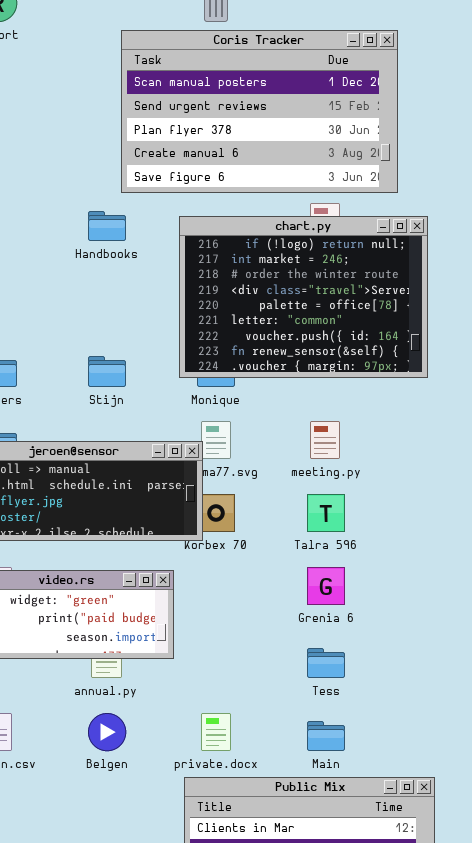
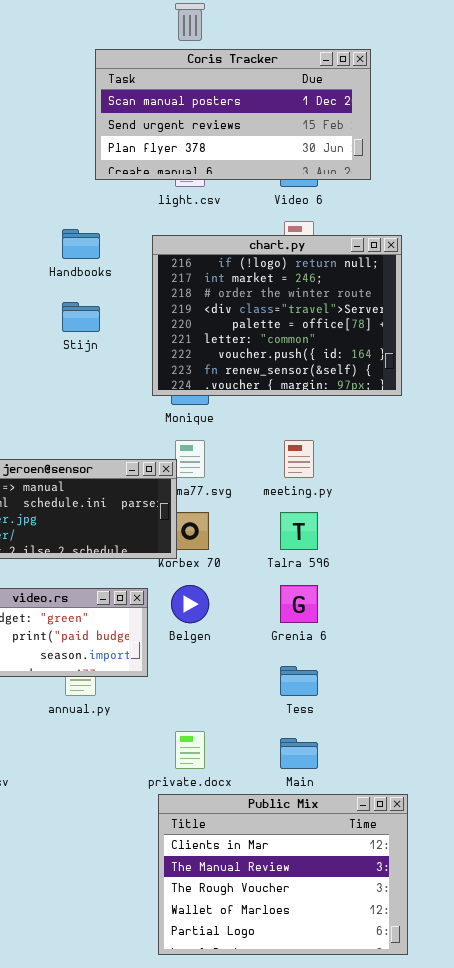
Coris Tracker: [121,30,398,193] -> [95,49,371,180], resized
Stijn: [88,356,126,387] -> [62,302,100,332], moved
Belgen: [88,713,126,751] -> [171,585,209,623], moved

